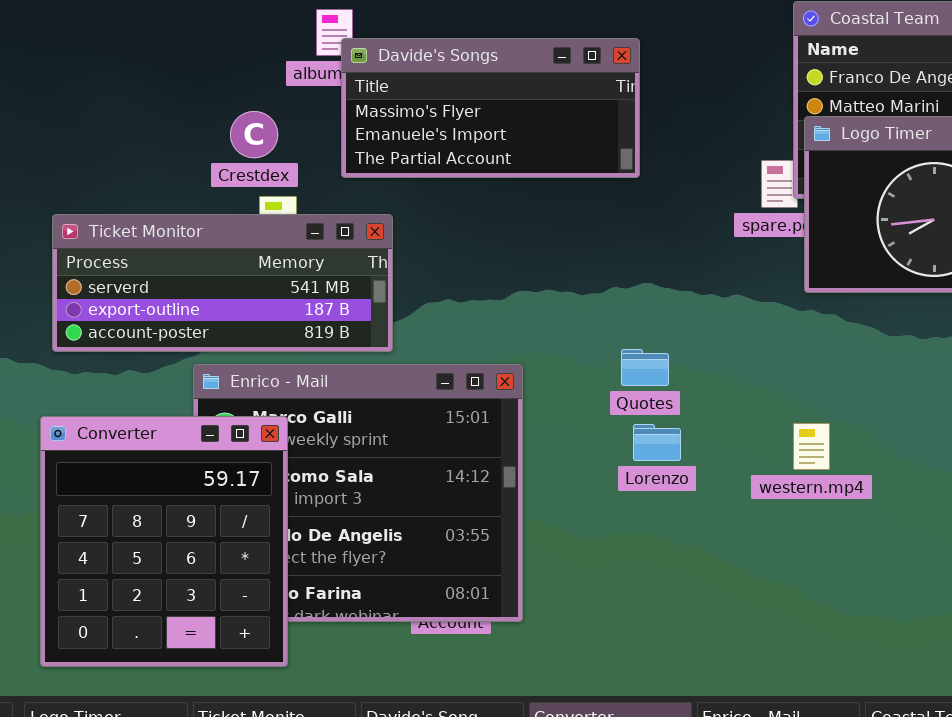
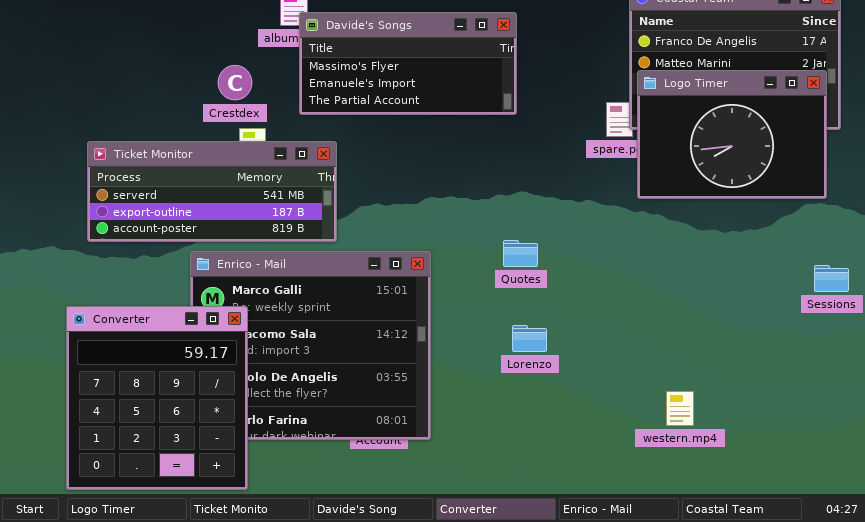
Converter: [40,416,288,667] -> [66,306,248,490], moved
western.mp4: [793,423,830,470] -> [666,391,694,426], moved
Lorenzo: [633,424,681,461] -> [512,325,547,352], moved

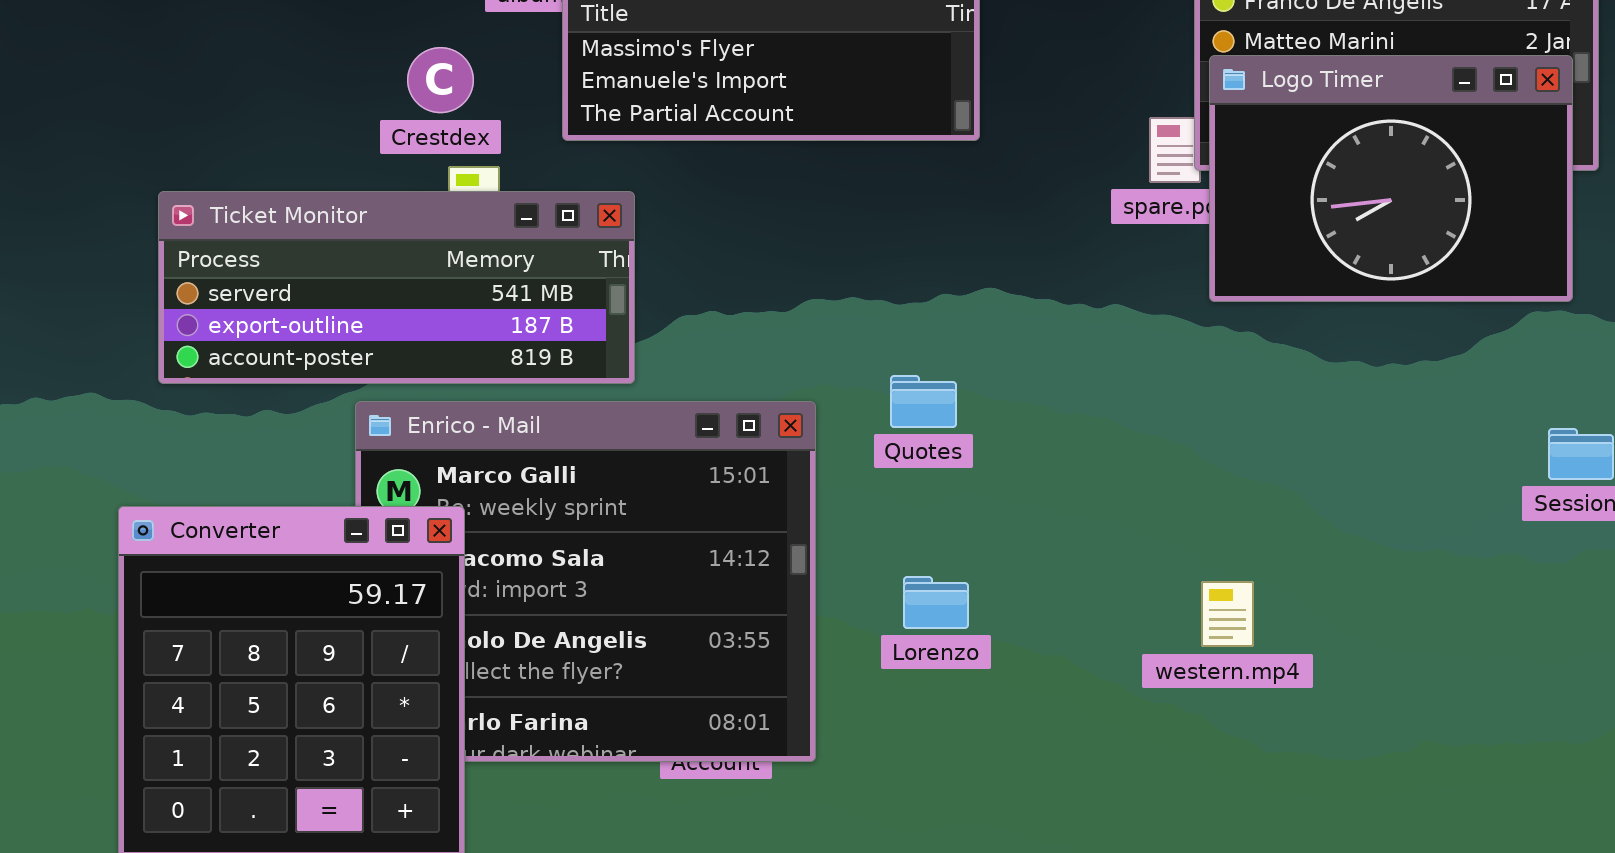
Quotes: [503,240,538,267] -> [890,375,957,428], moved
Lorenzo: [512,325,547,352] -> [903,576,969,629], moved
western.mp4: [666,391,694,426] -> [1201,581,1254,647], moved

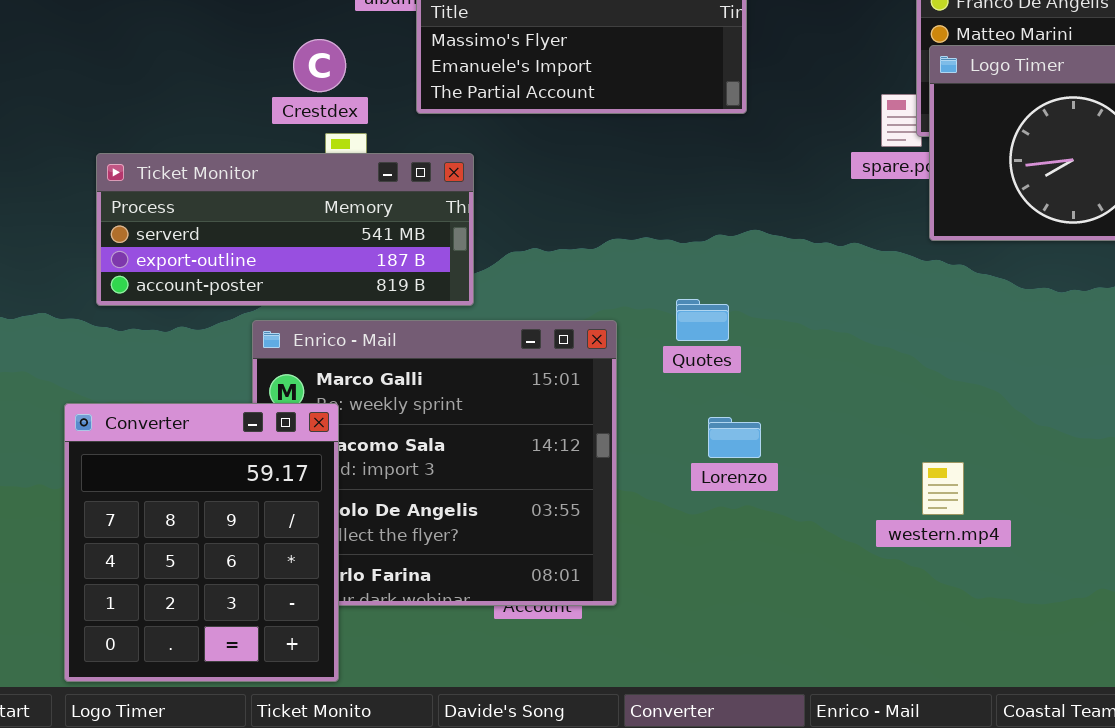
Lorenzo: [903,576,969,629] -> [708,417,761,458], moved

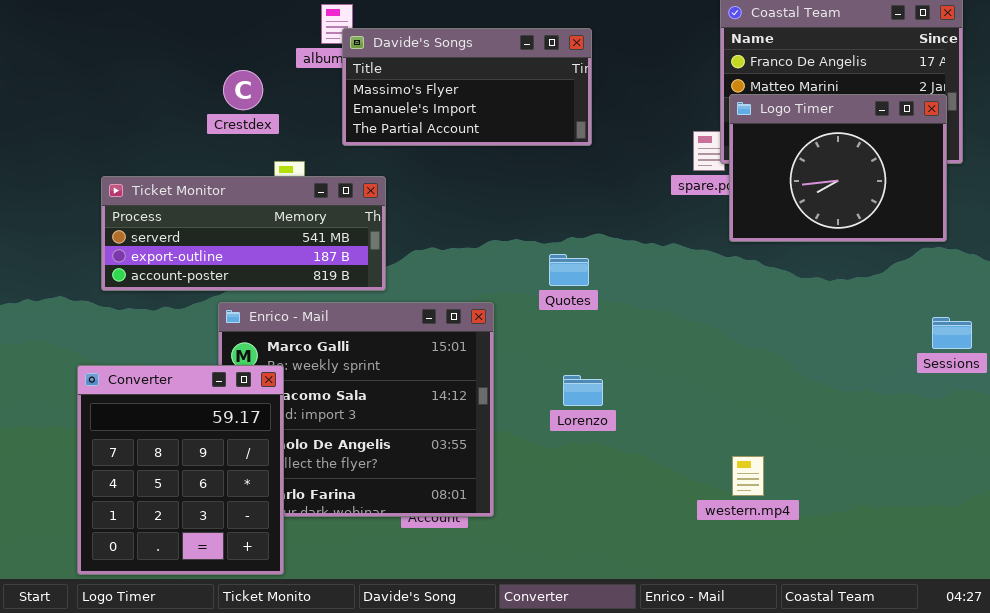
Crestdex: [293,39,346,92] -> [223,70,263,110], moved
Quotes: [676,299,729,341] -> [549,254,589,286], moved
western.mp4: [922,462,964,515] -> [732,456,764,496], moved

